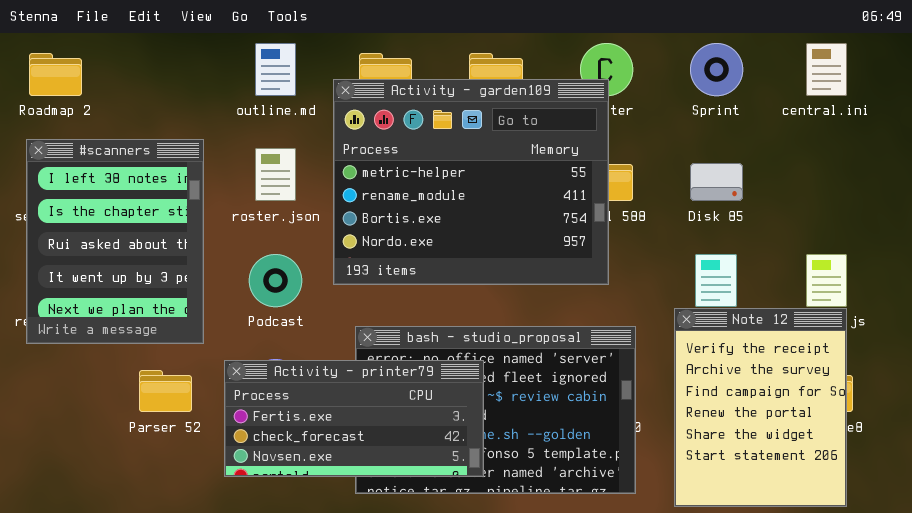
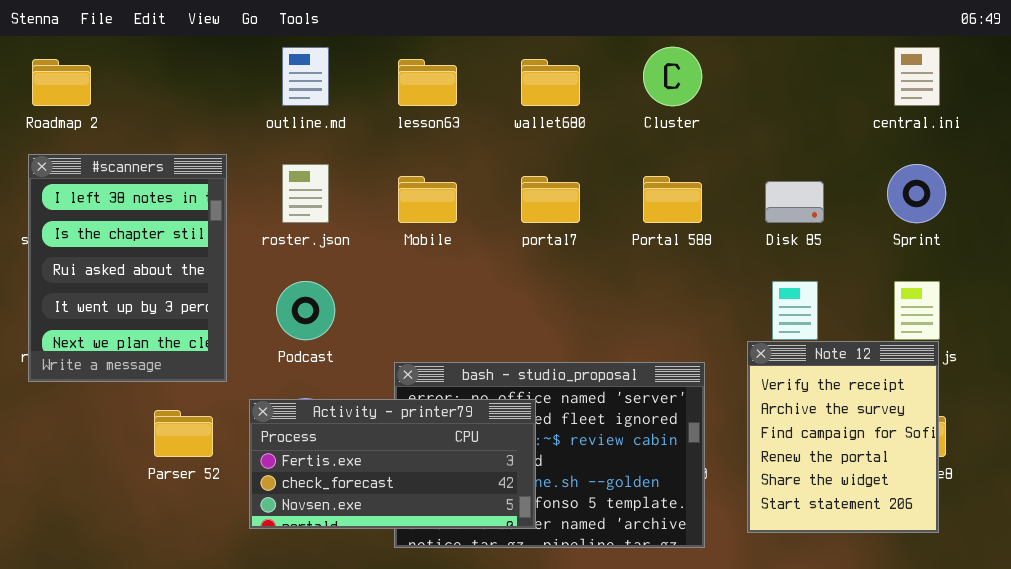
Sprint: [690,43,743,96] -> [887,164,946,223], moved
Activity - garden109: [333,79,609,285] -> none, closed
Note 12: [674,308,847,507] -> [747,341,939,533], resized

